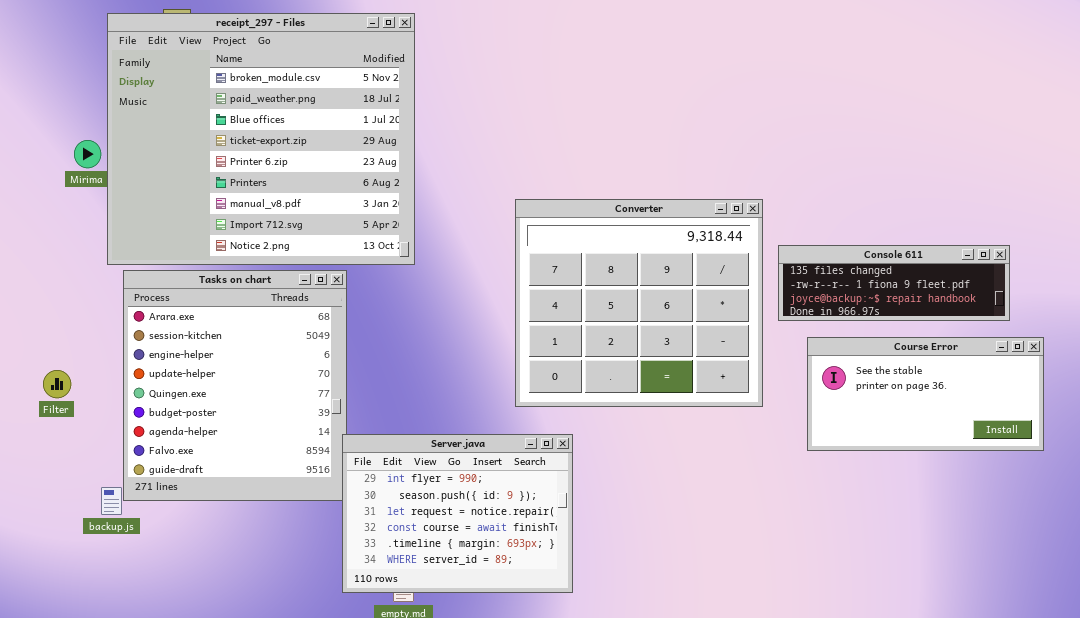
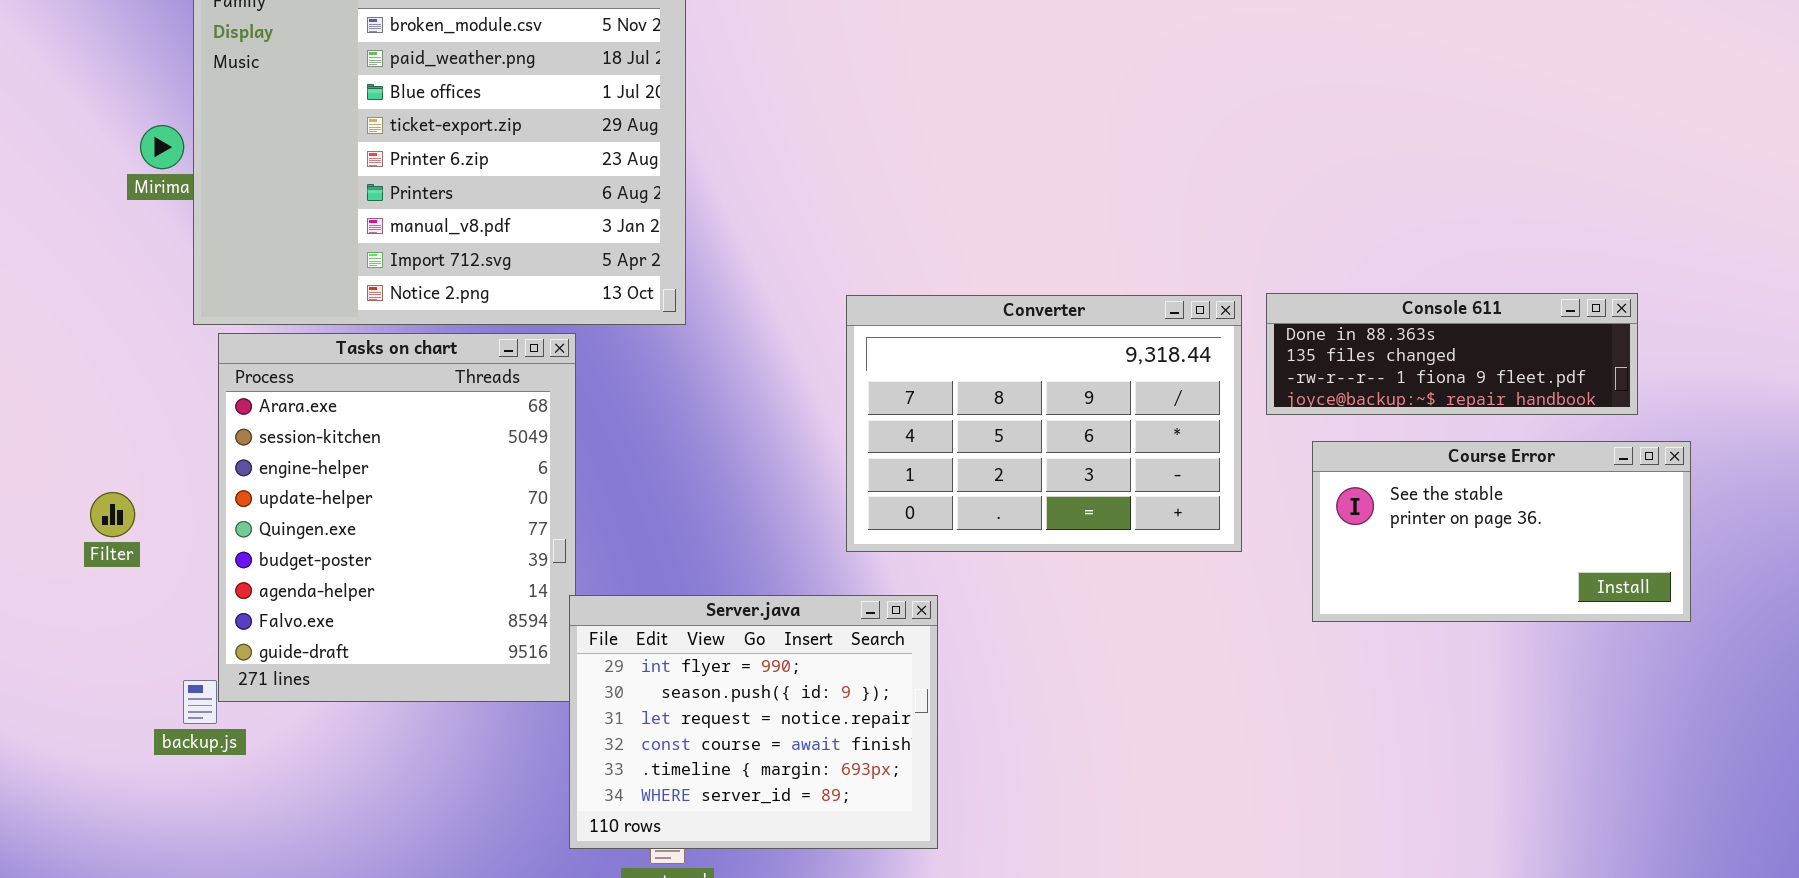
Converter: [515,199,763,407] -> [846,295,1242,552], resized
Console 611: [778,245,1010,321] -> [1266,293,1638,415], scrolled up 1 row

